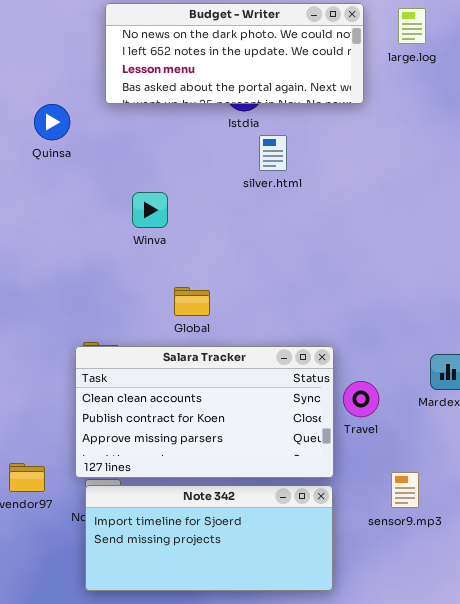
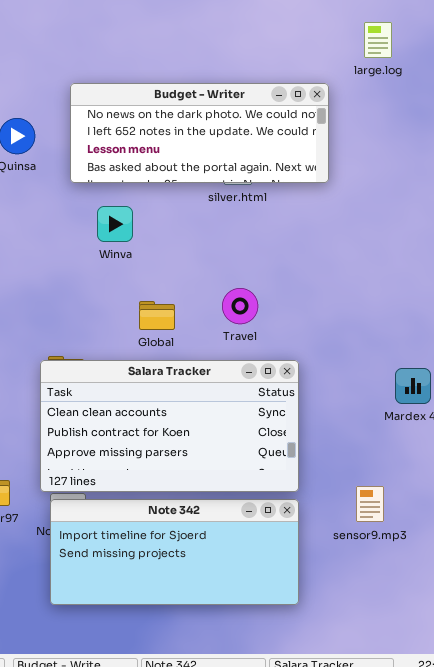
Budget - Writer: [105,3,364,104] -> [70,83,329,183], moved
Travel: [343,381,379,417] -> [222,288,258,324], moved

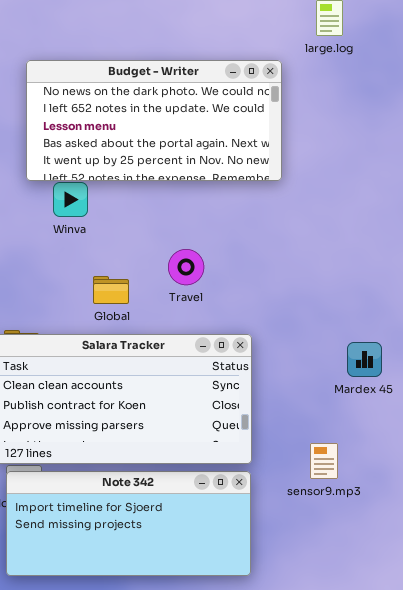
Budget - Writer: [70,83,329,183] -> [26,60,282,181], resized
Travel: [222,288,258,324] -> [168,249,204,285], moved
sensor9.mp3: [356,486,384,522] -> [310,443,338,479], moved

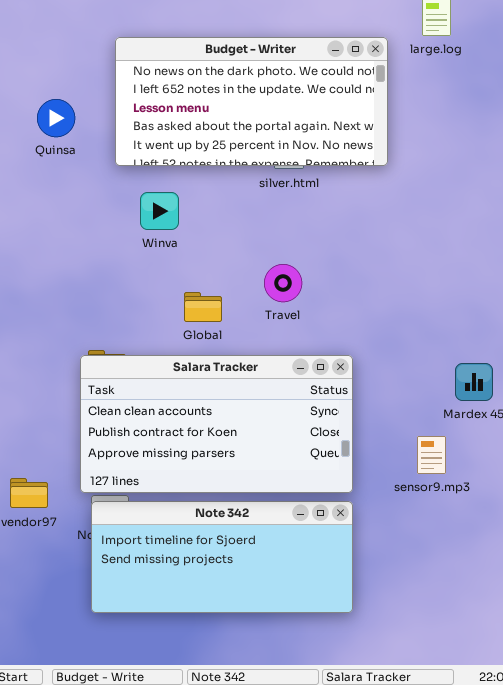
Budget - Writer: [26,60,282,181] -> [115,37,388,166], moved
sensor9.mp3: [310,443,338,479] -> [417,436,446,474], moved

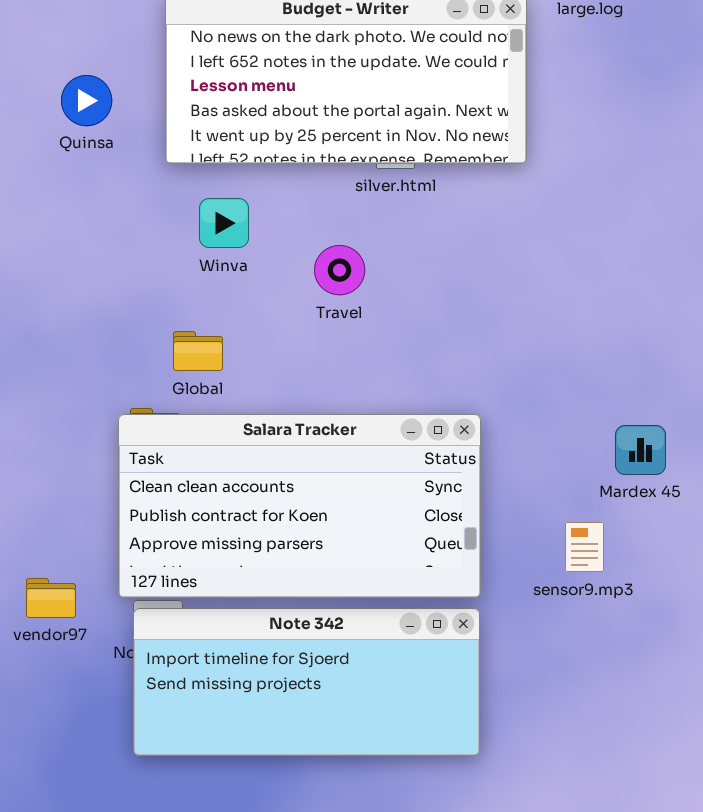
Travel: [264,264,302,302] -> [314,245,365,295], moved
Global: [184,292,222,322] -> [173,331,223,371], moved

